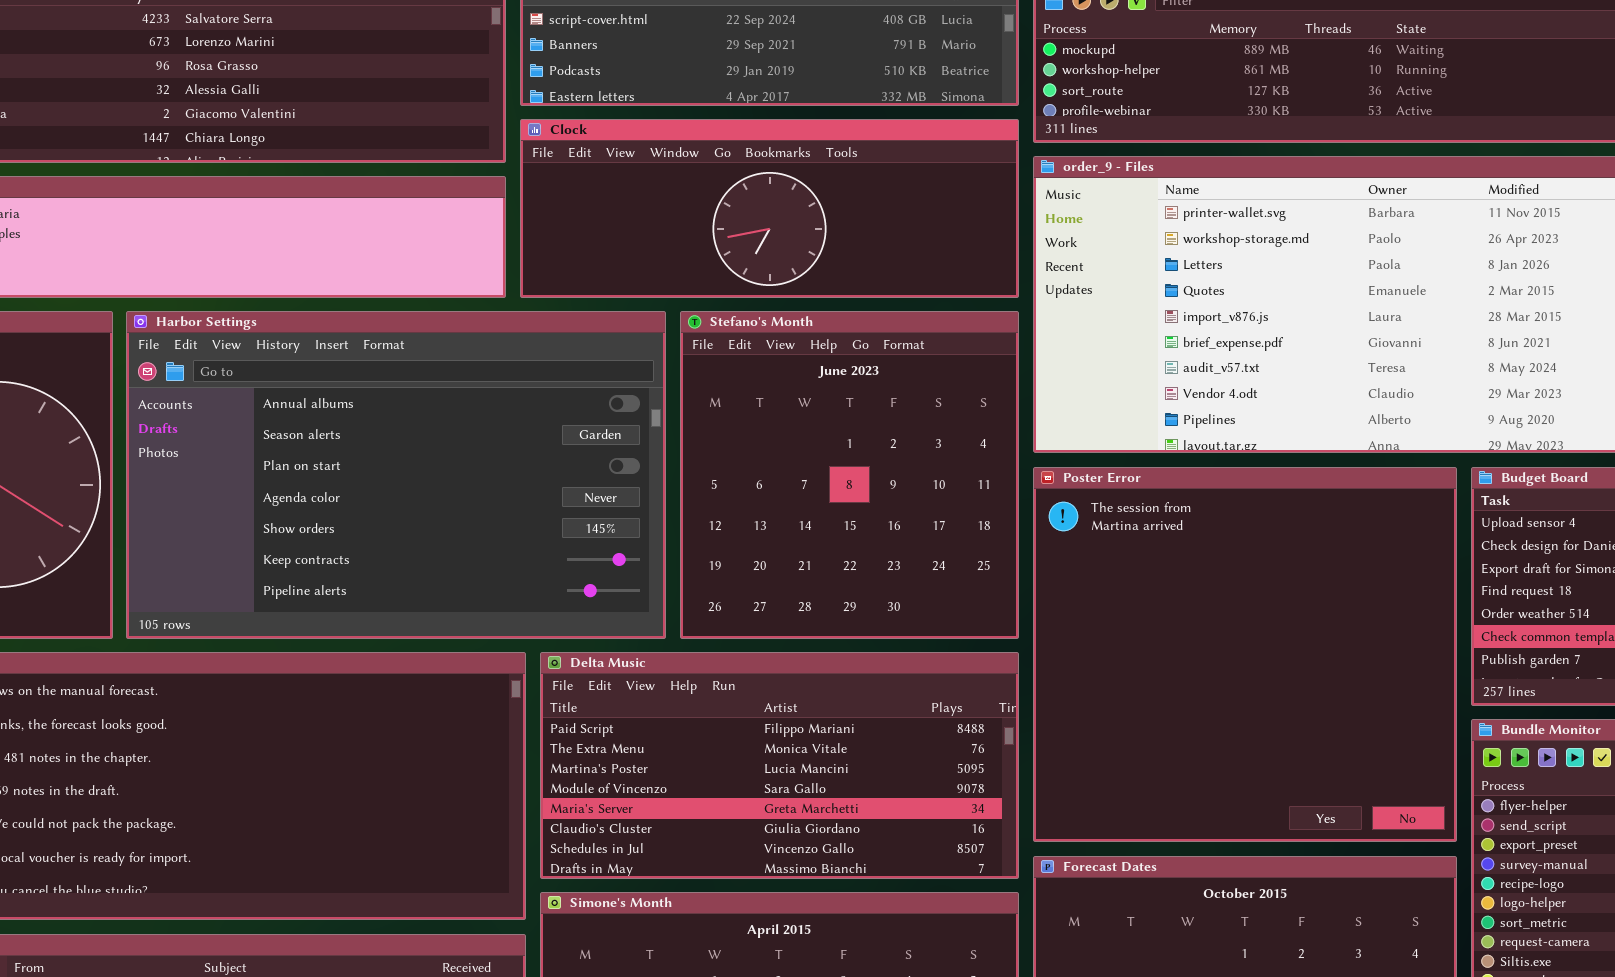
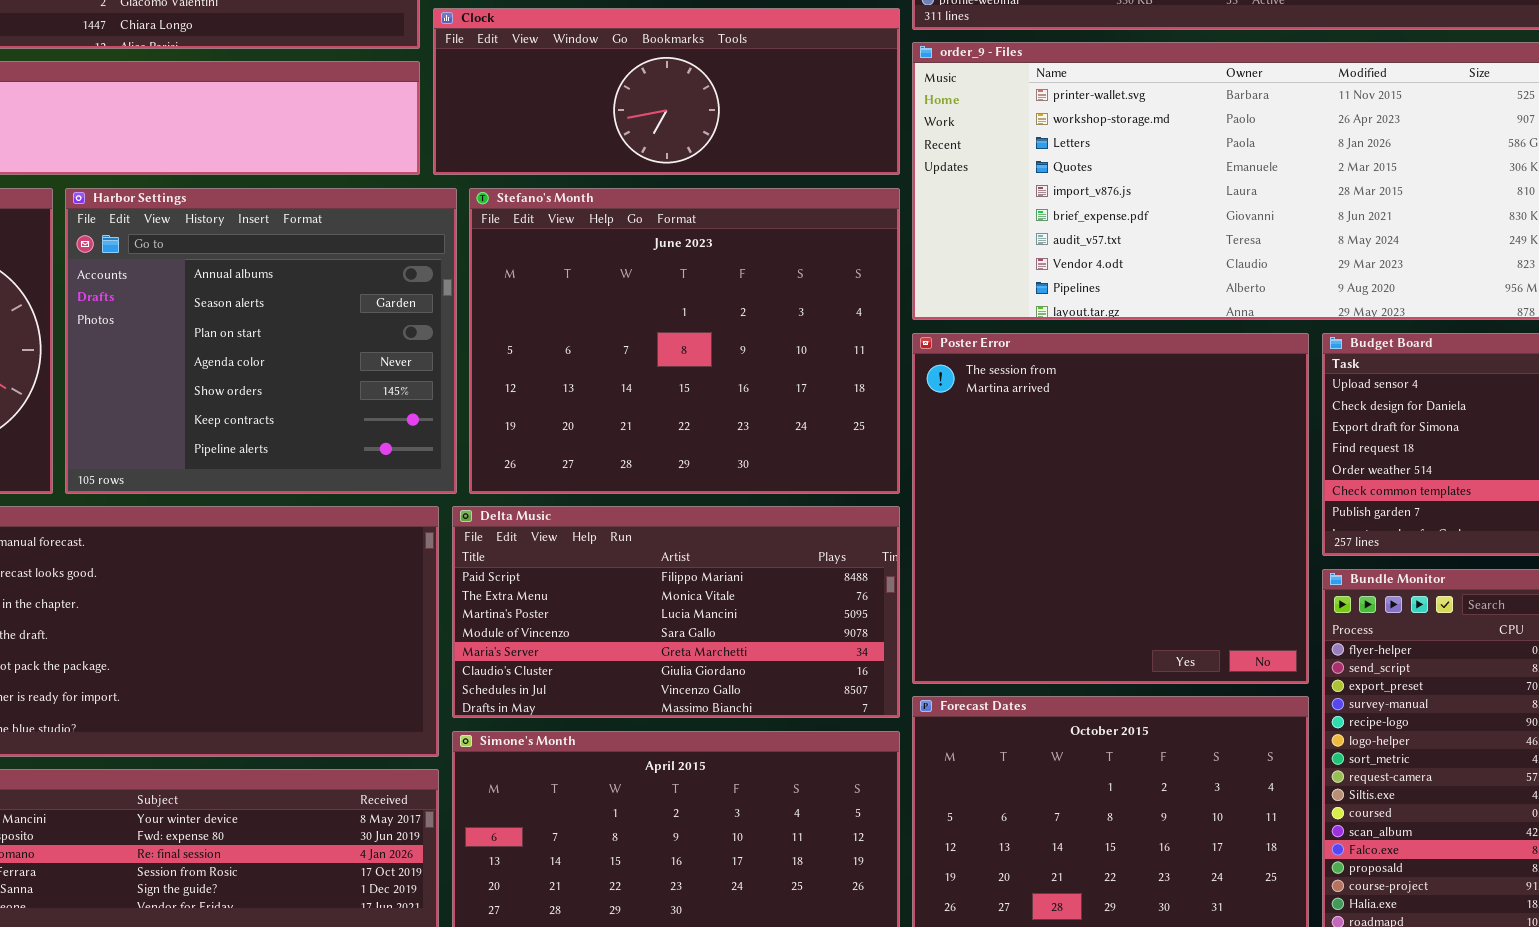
Harbor Settings: [126,311,666,639] -> [65,188,457,494], resized
Stefano's Month: [680,311,1019,639] -> [469,188,900,494], resized

